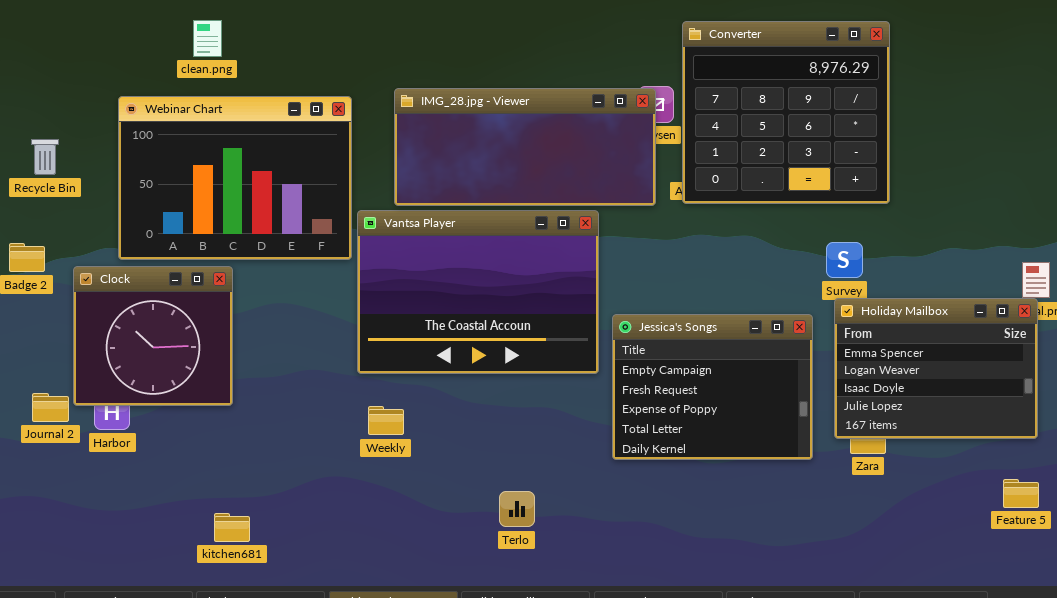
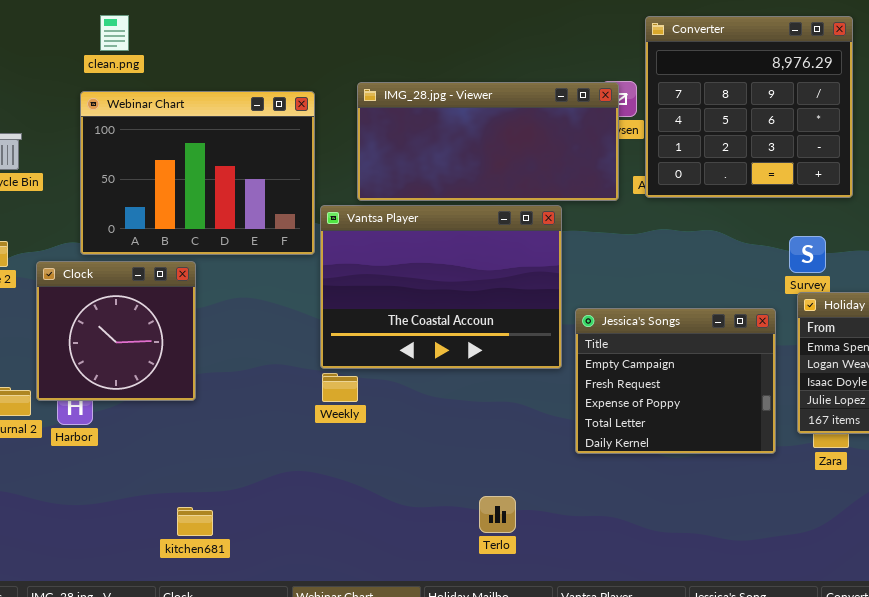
clean.png: [193,20,222,57] -> [100,15,129,51], moved
Weekly: [368,406,404,435] -> [322,373,358,402], moved
Terlo: [499,491,535,527] -> [479,496,516,533], moved

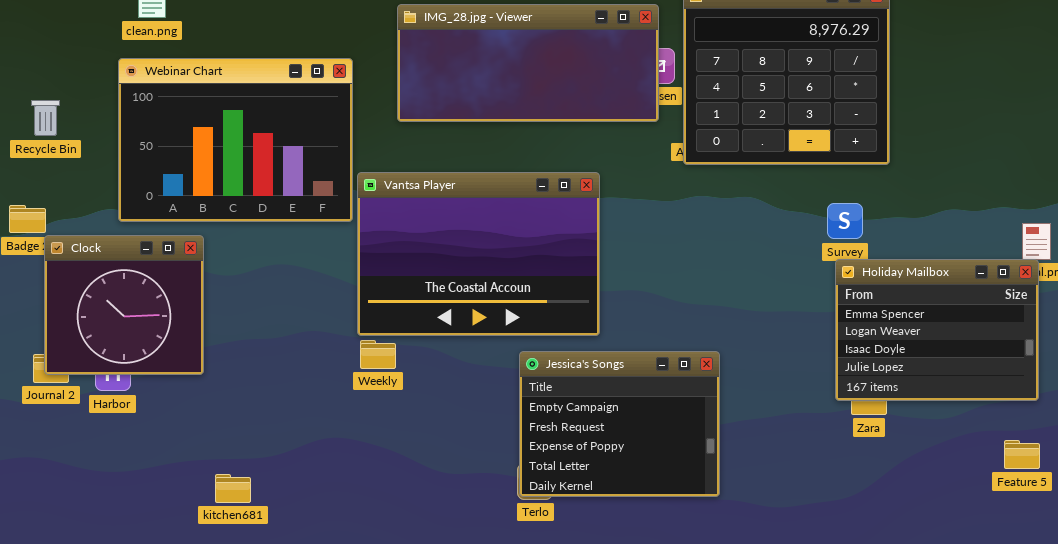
IMG_28.jpg - Viewer: [357,82,619,201] -> [397,4,659,122], moved
Clock: [36,261,196,401] -> [44,235,204,375], moved
Jessica's Songs: [575,308,776,454] -> [519,351,720,497], moved

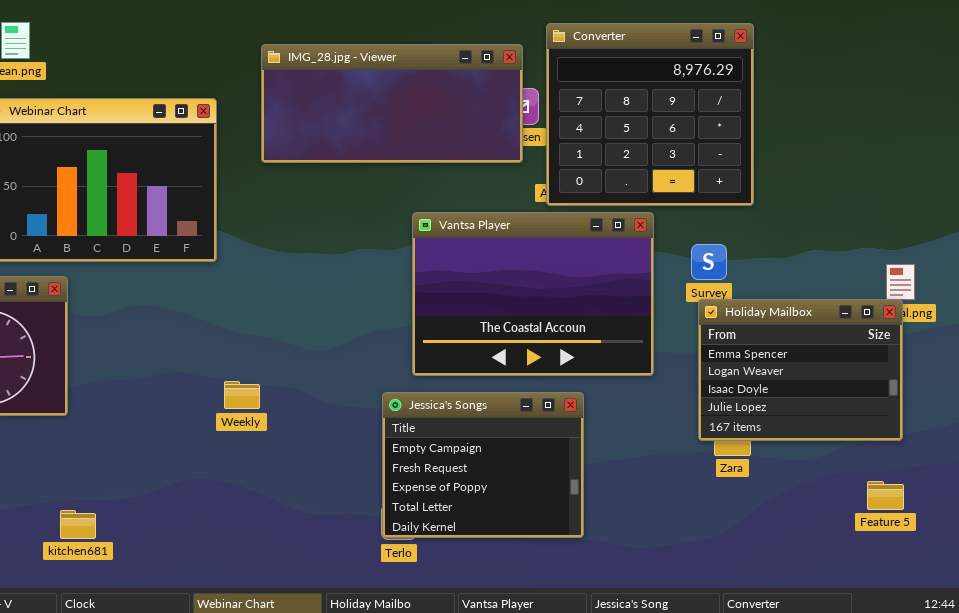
Vantsa Player: [357,172,600,336] -> [412,212,654,376], moved
kitchen681: [215,474,251,503] -> [60,510,96,539], moved

